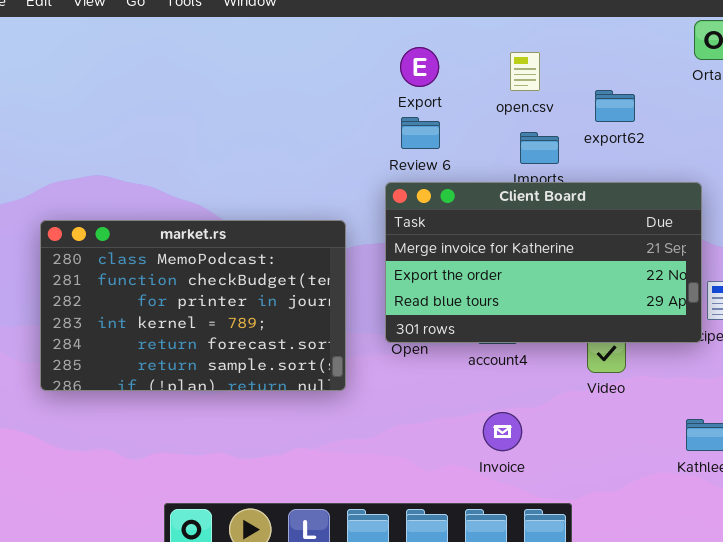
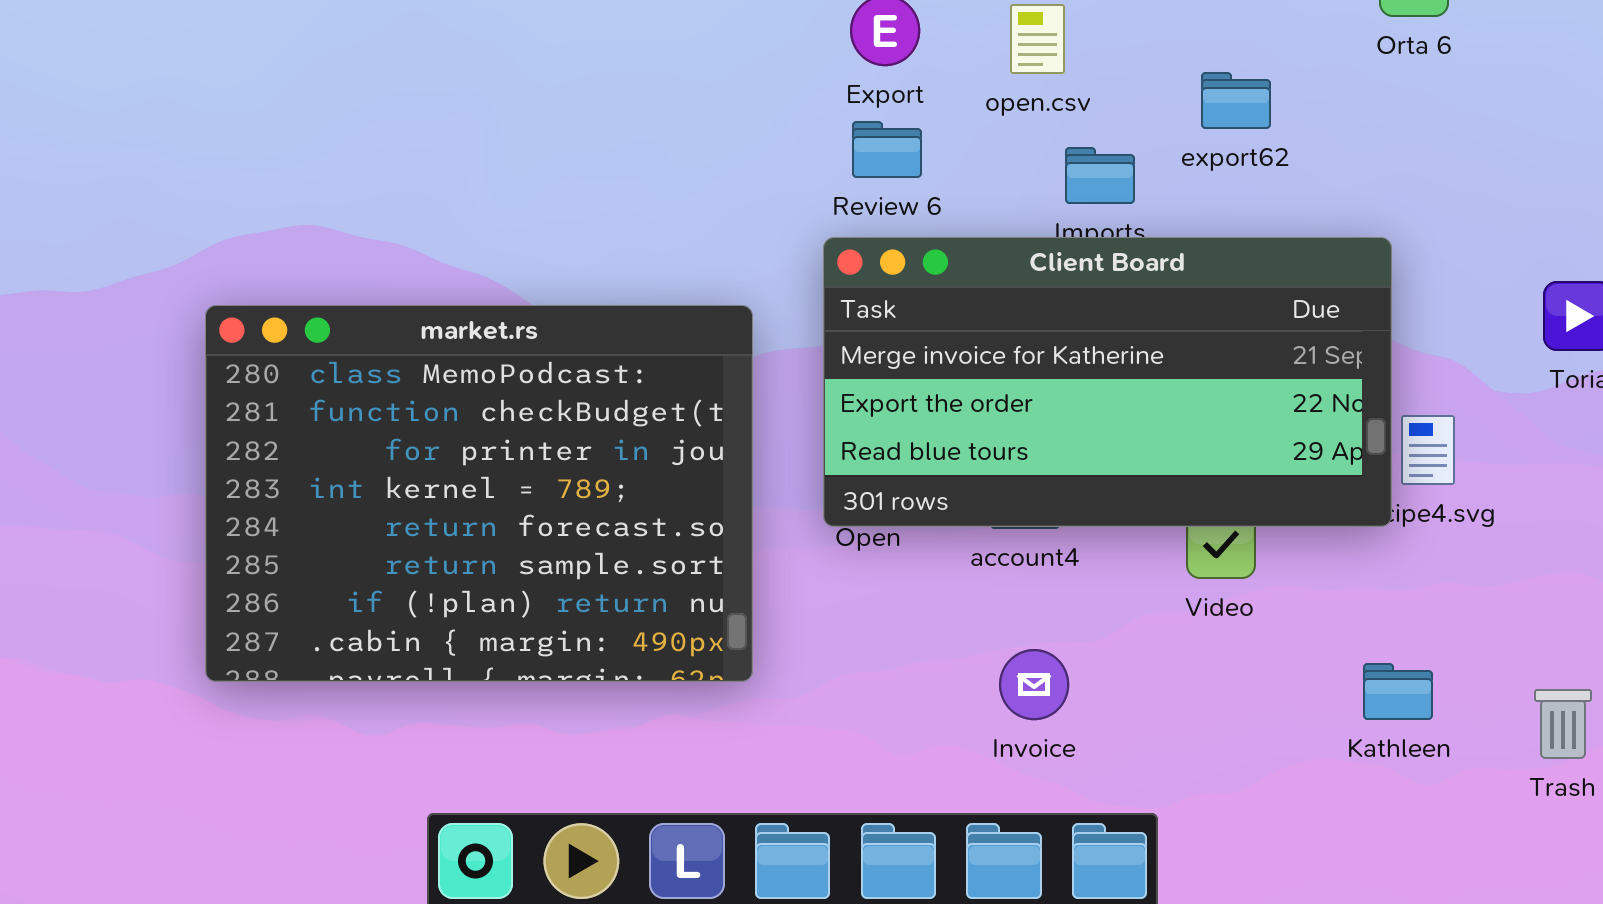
open.csv: [510,52,540,91] -> [1010,4,1065,74], moved
market.rs: [40,220,346,391] -> [205,305,753,682], resized

